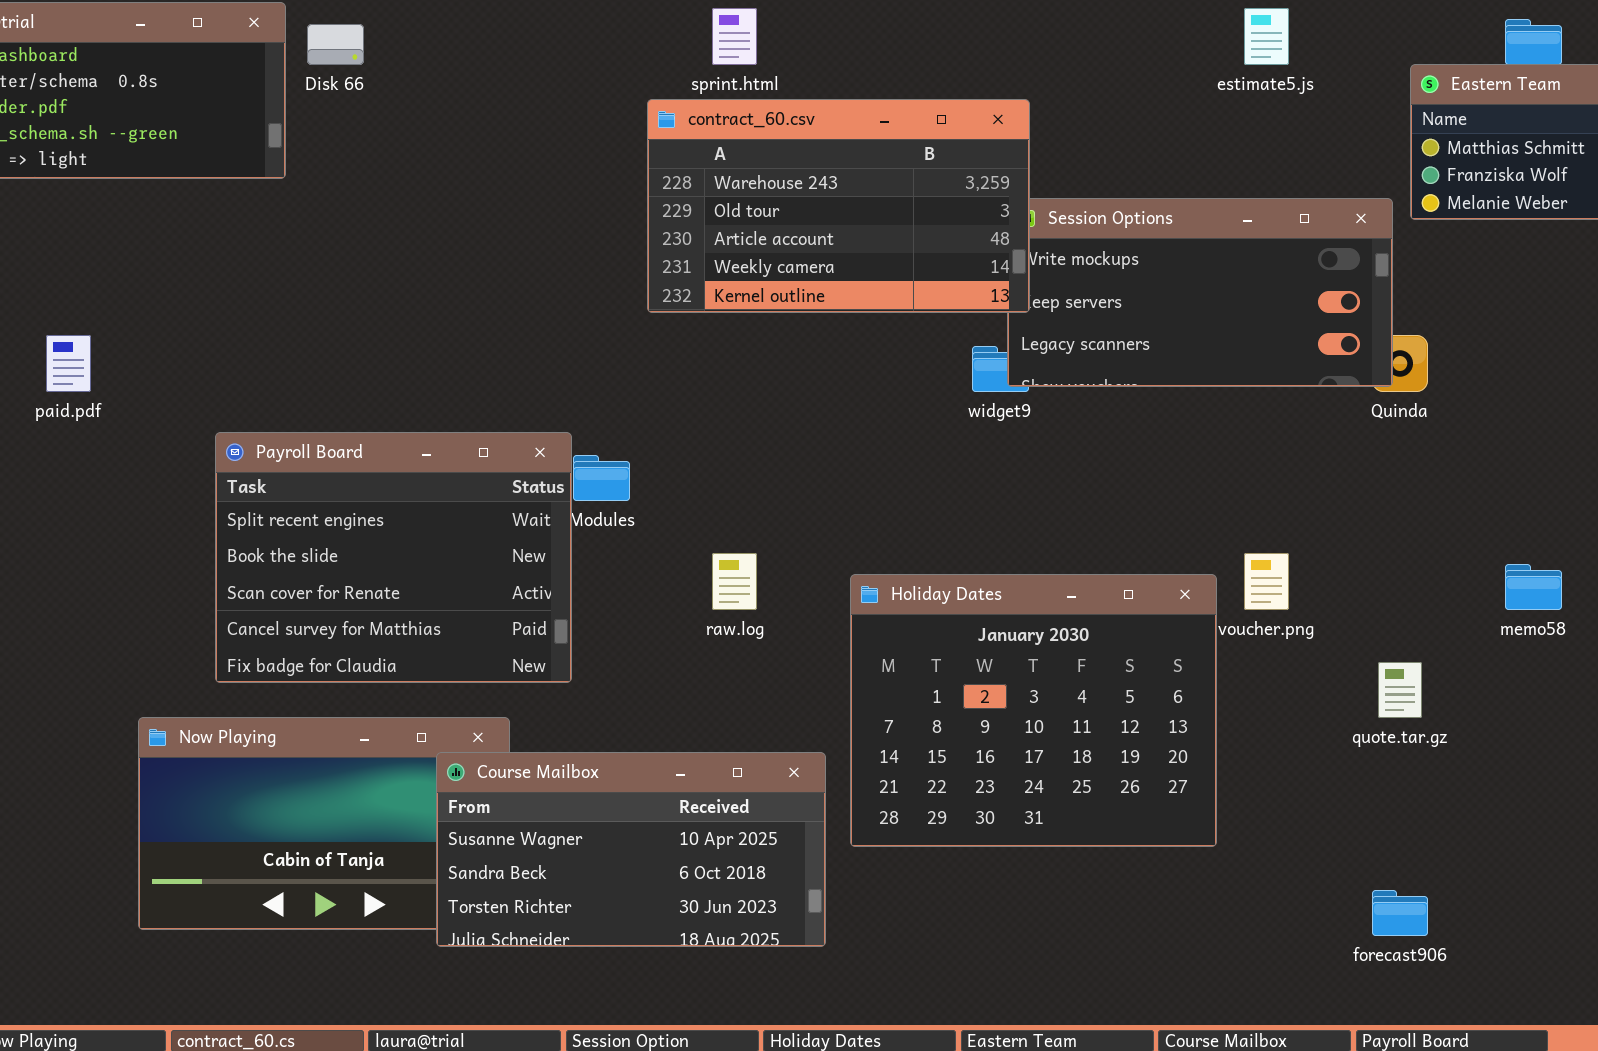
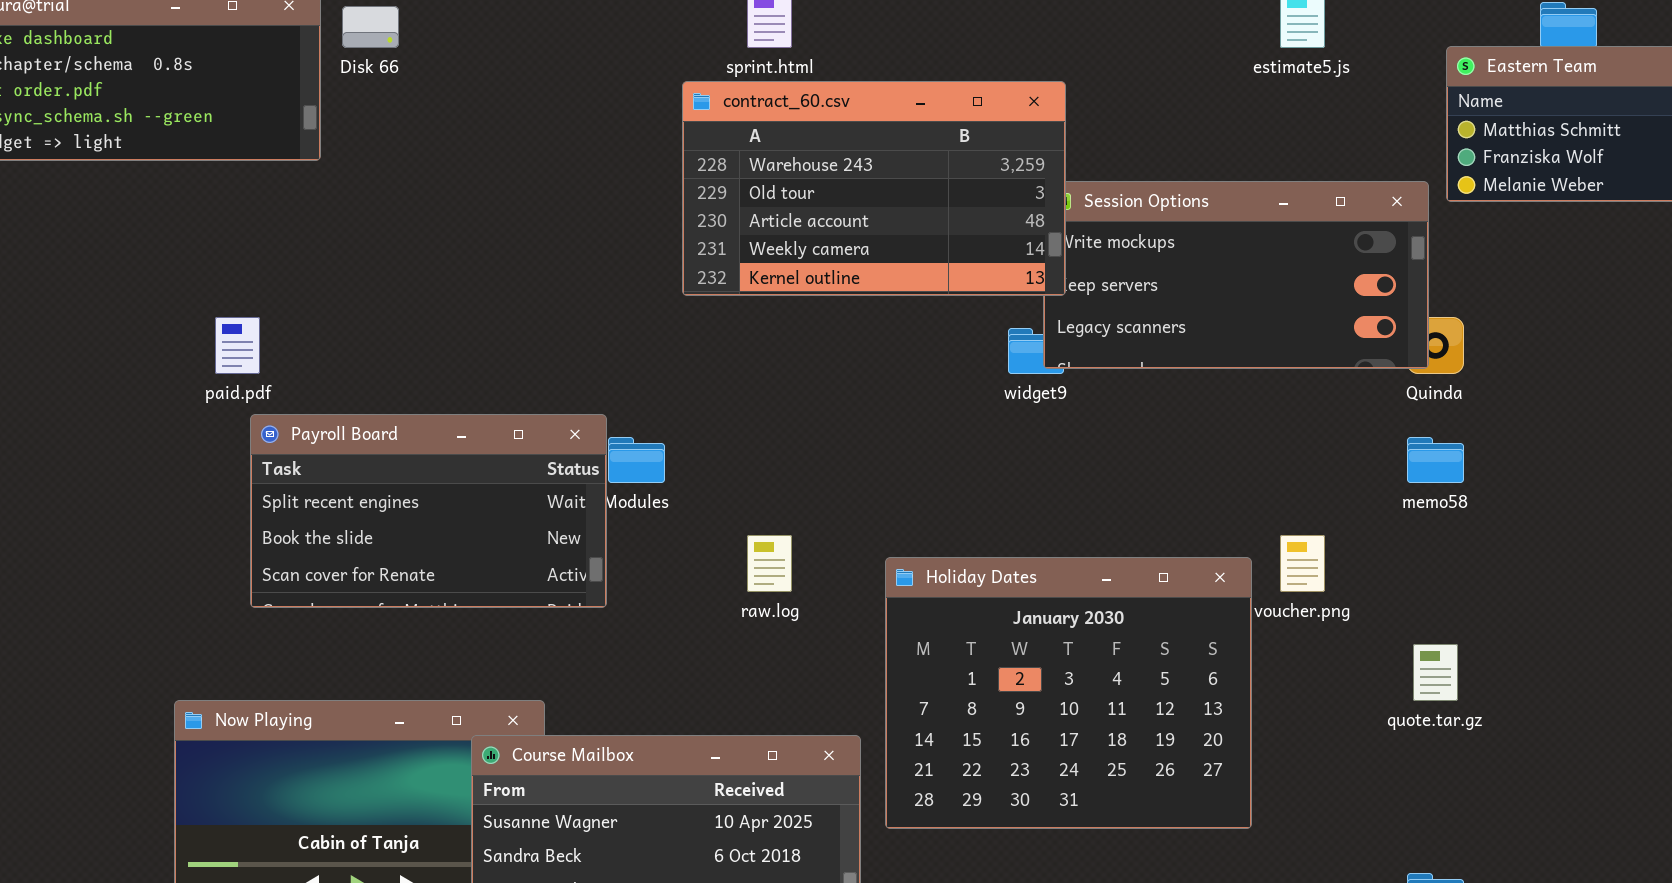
paid.pdf: [46,335,91,392] -> [215,317,260,374], moved
Payroll Board: [215,432,572,683] -> [250,414,607,608], resized
memo58: [1505,564,1562,610] -> [1407,437,1464,483], moved

